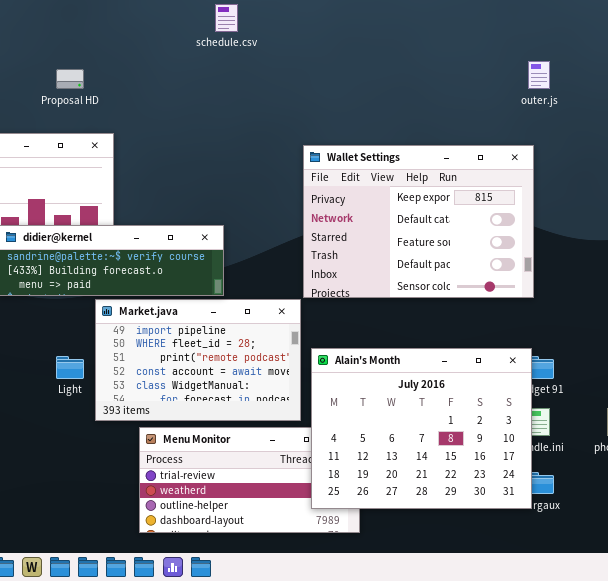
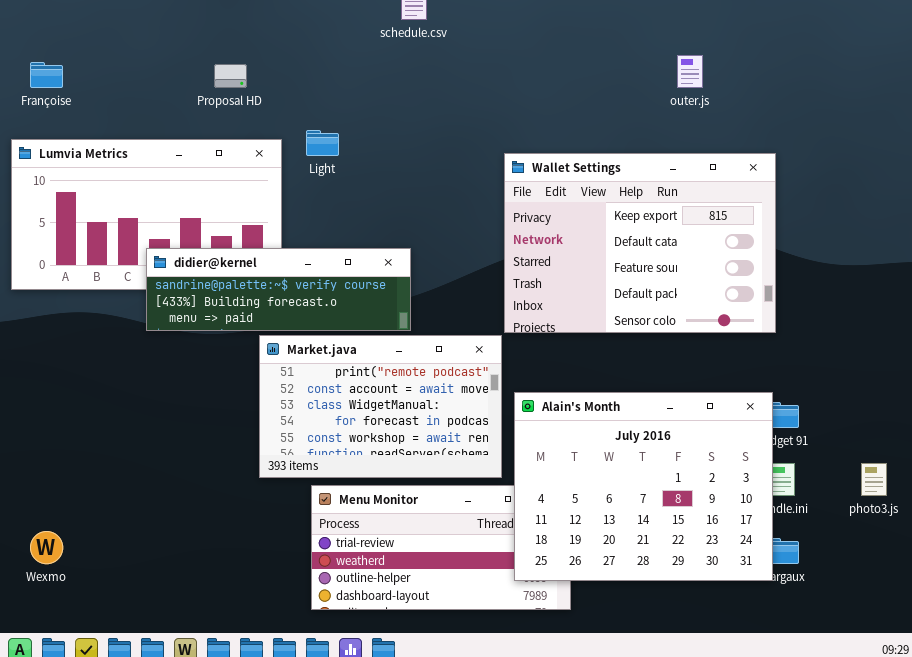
outer.js: [528,61,550,89] -> [677,55,703,88], moved
Market.java: [95,299,301,421] -> [259,335,502,478], scrolled down 2 rows
Light: [56,356,84,379] -> [306,130,339,156], moved

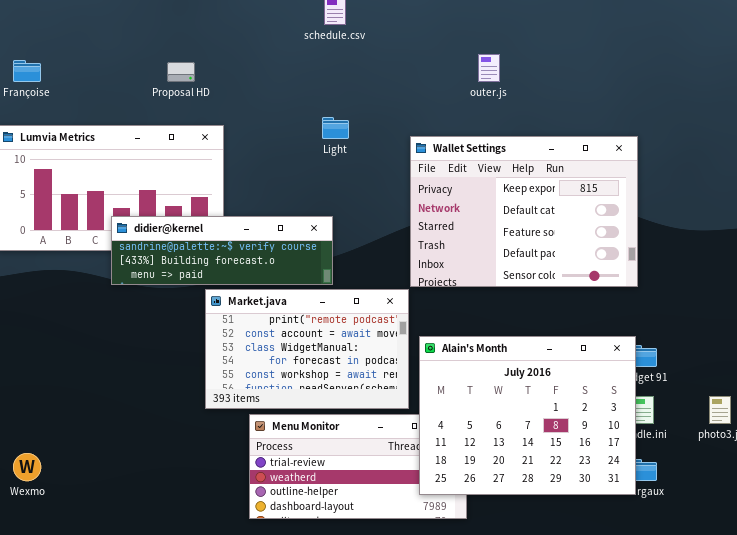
outer.js: [677,55,703,88] -> [478,54,500,82], moved
Light: [306,130,339,156] -> [322,117,349,139], moved

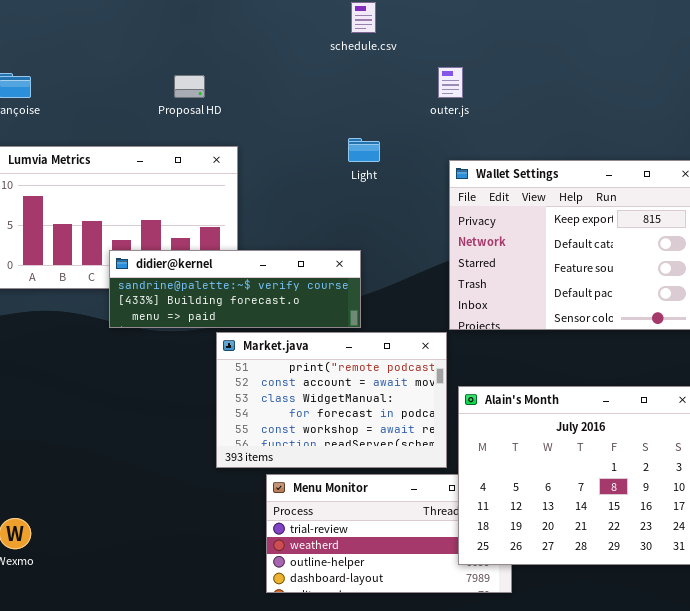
outer.js: [478,54,500,82] -> [438,67,463,98], moved

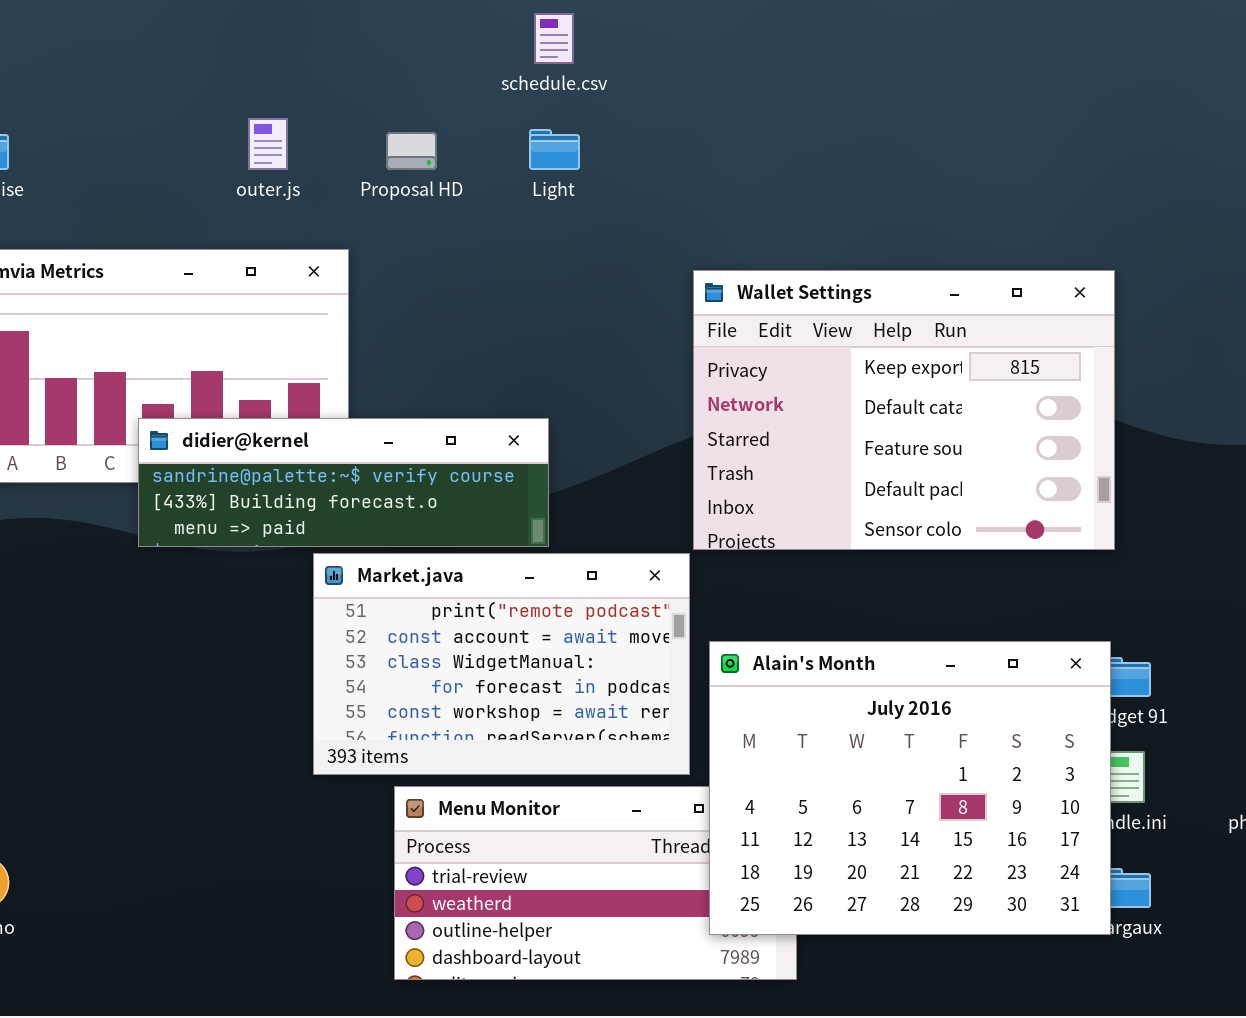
outer.js: [438,67,463,98] -> [248,118,288,170], moved
Proposal HD: [174,75,205,98] -> [386,132,437,170], moved
Light: [348,138,380,162] -> [529,129,580,170], moved

